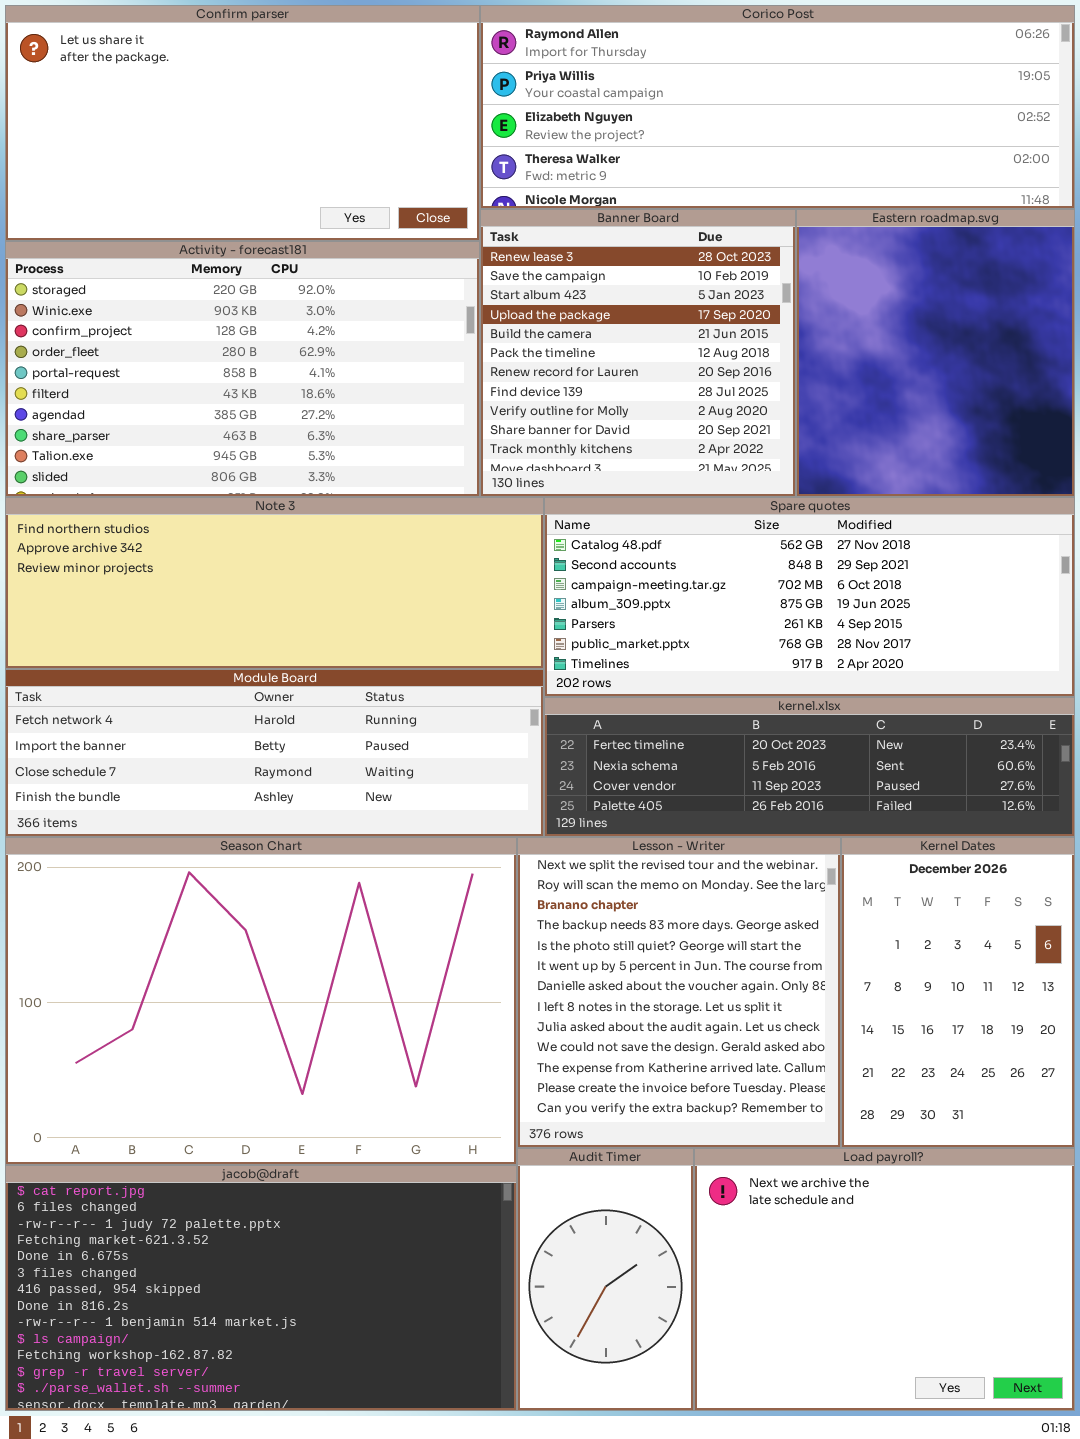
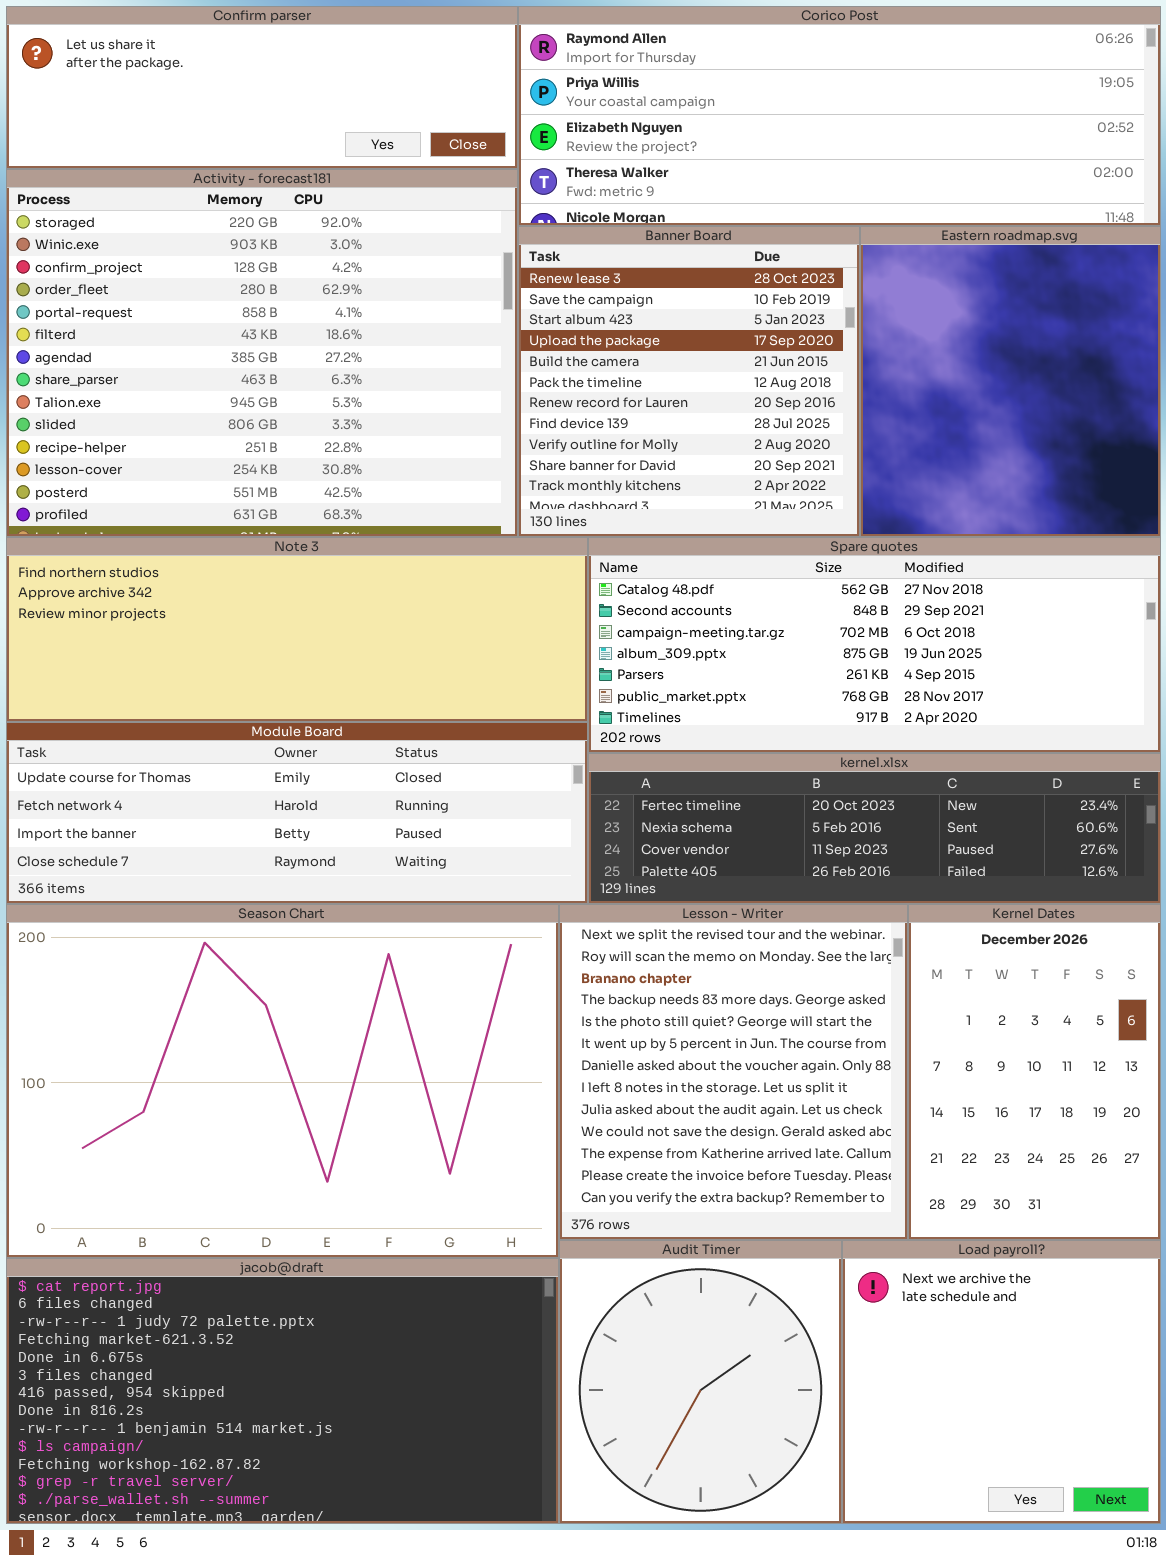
Confirm parser: [5,5,480,241] -> [6,6,518,169], resized
Activity - forecast181: [5,241,480,497] -> [6,169,518,537], resized
Module Board: [5,669,544,837] -> [6,722,588,904], scrolled up 1 row
Audit Timer: [517,1148,694,1411] -> [559,1240,842,1524], resized
Load payroll?: [694,1148,1075,1411] -> [842,1240,1161,1524], resized

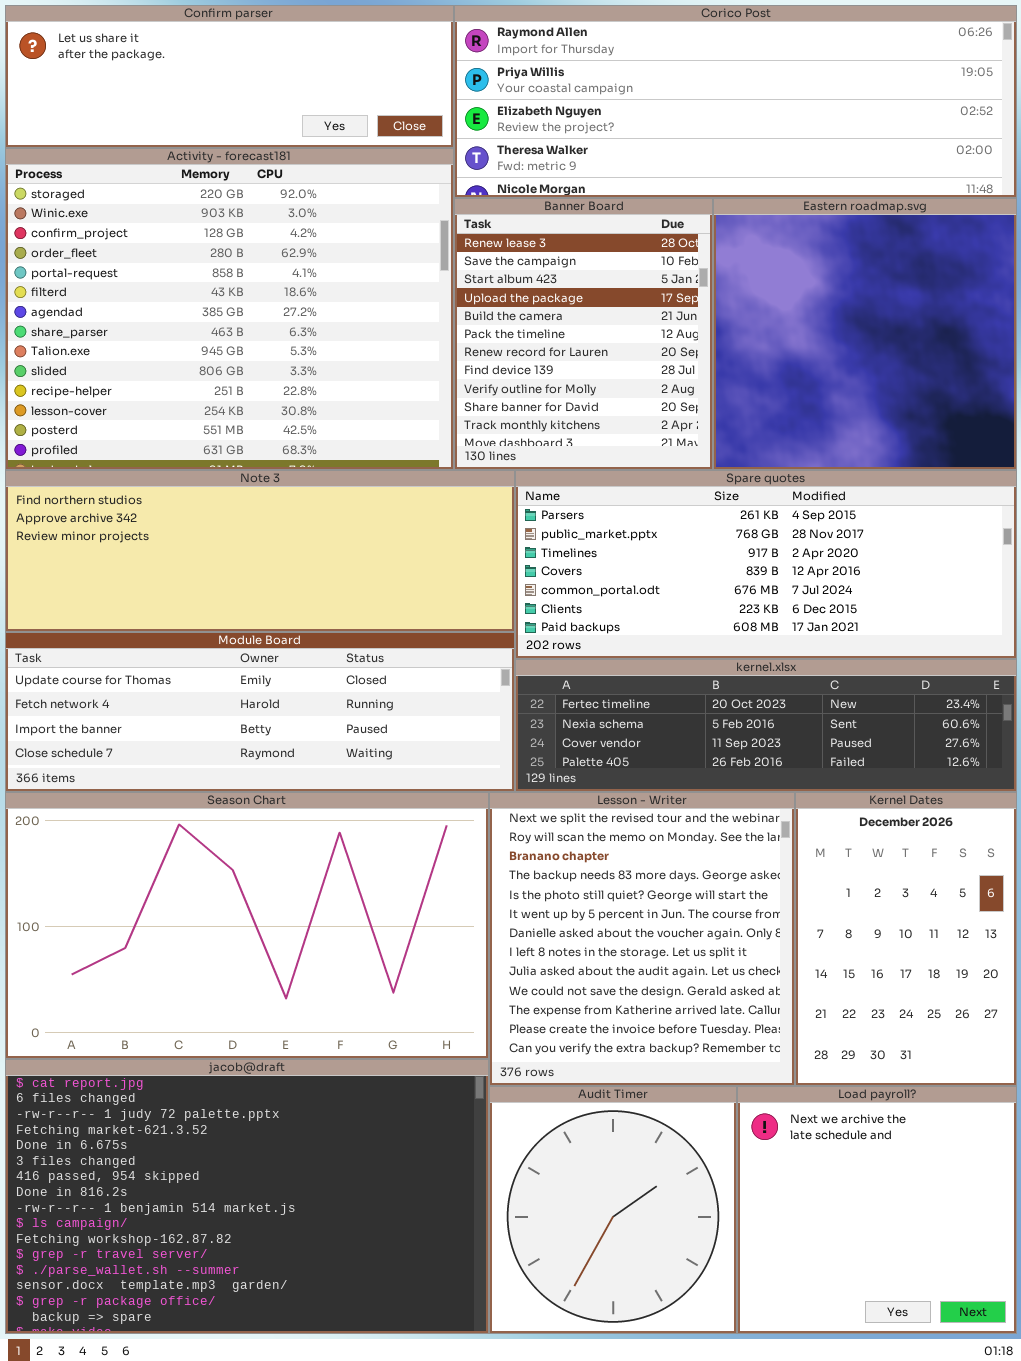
Banner Board: [518,226,860,537] -> [454,198,713,470], resized
Eastern roadmap.svg: [860,226,1161,537] -> [713,198,1017,470], resized
Spare quotes: [588,537,1161,753] -> [515,470,1017,659], scrolled down 4 rows
Season Chart: [6,904,559,1258] -> [5,792,489,1059], resized
jacob@draft: [6,1258,559,1524] -> [5,1059,489,1334], resized

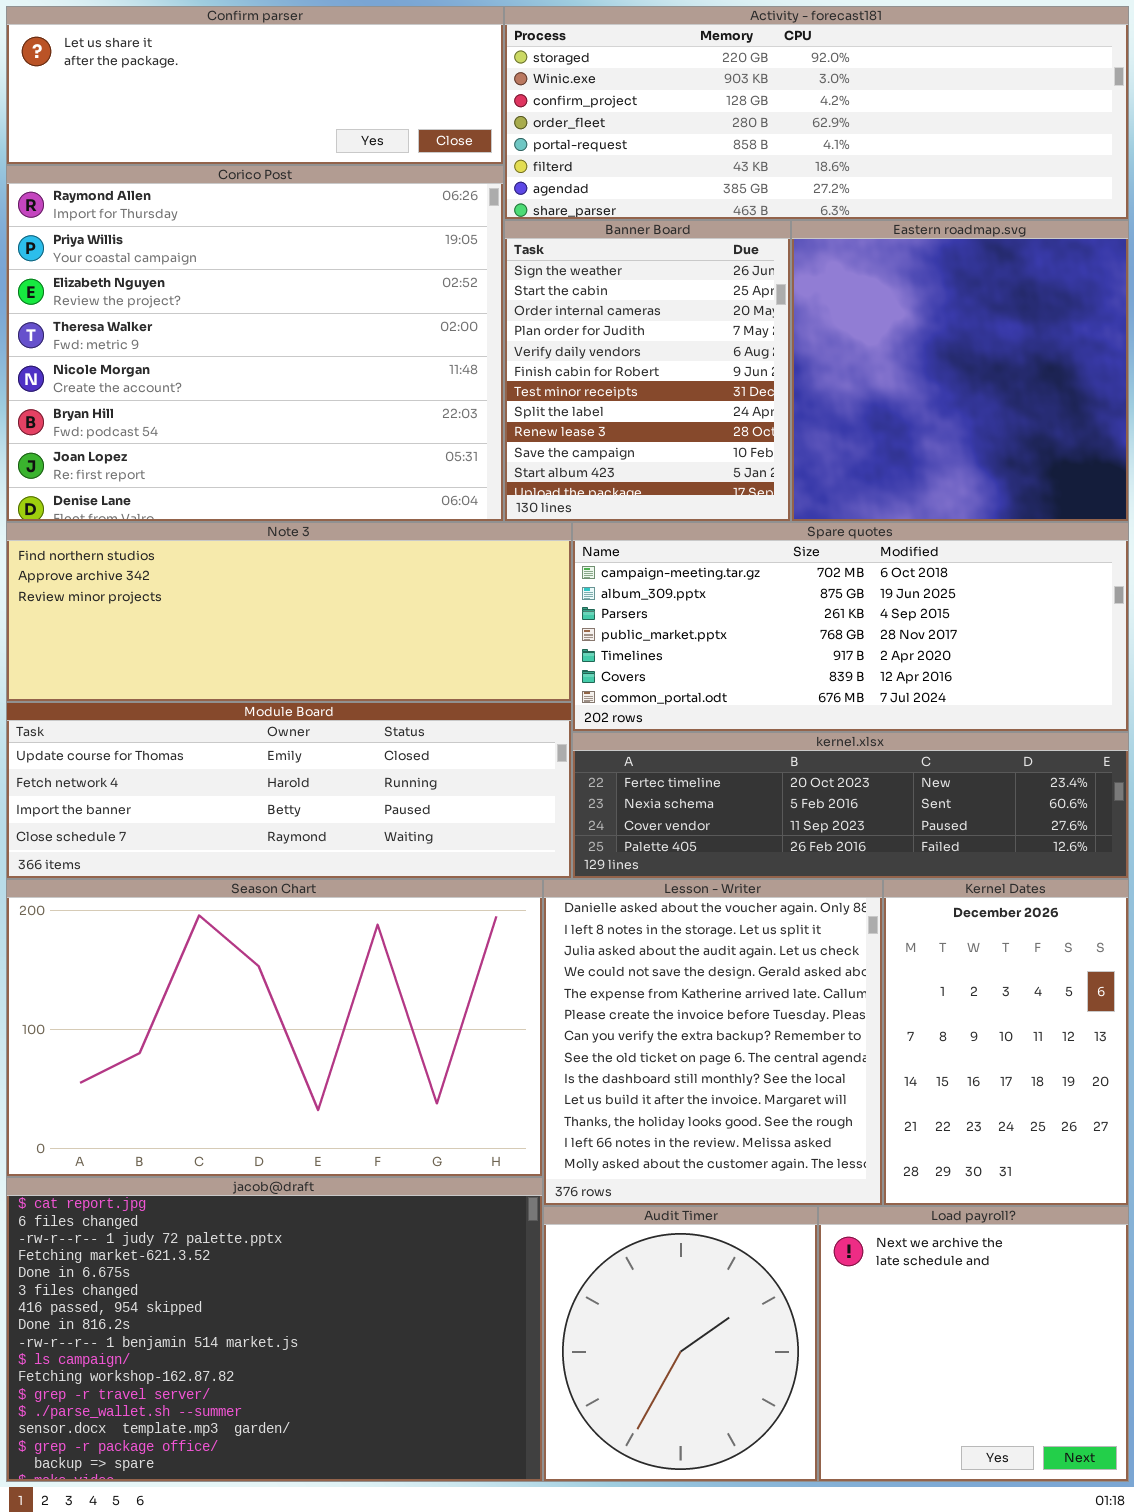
Corico Post: [454,5,1017,198] -> [6,165,504,522], moved, resized
Activity - forecast181: [5,148,454,470] -> [504,6,1129,220], moved, resized
Banner Board: [454,198,713,470] -> [504,220,791,522], scrolled up 8 rows
Spare quotes: [515,470,1017,659] -> [572,522,1129,732], scrolled up 2 rows
Lesson - Writer: [489,792,795,1086] -> [543,879,883,1206], scrolled down 6 rows

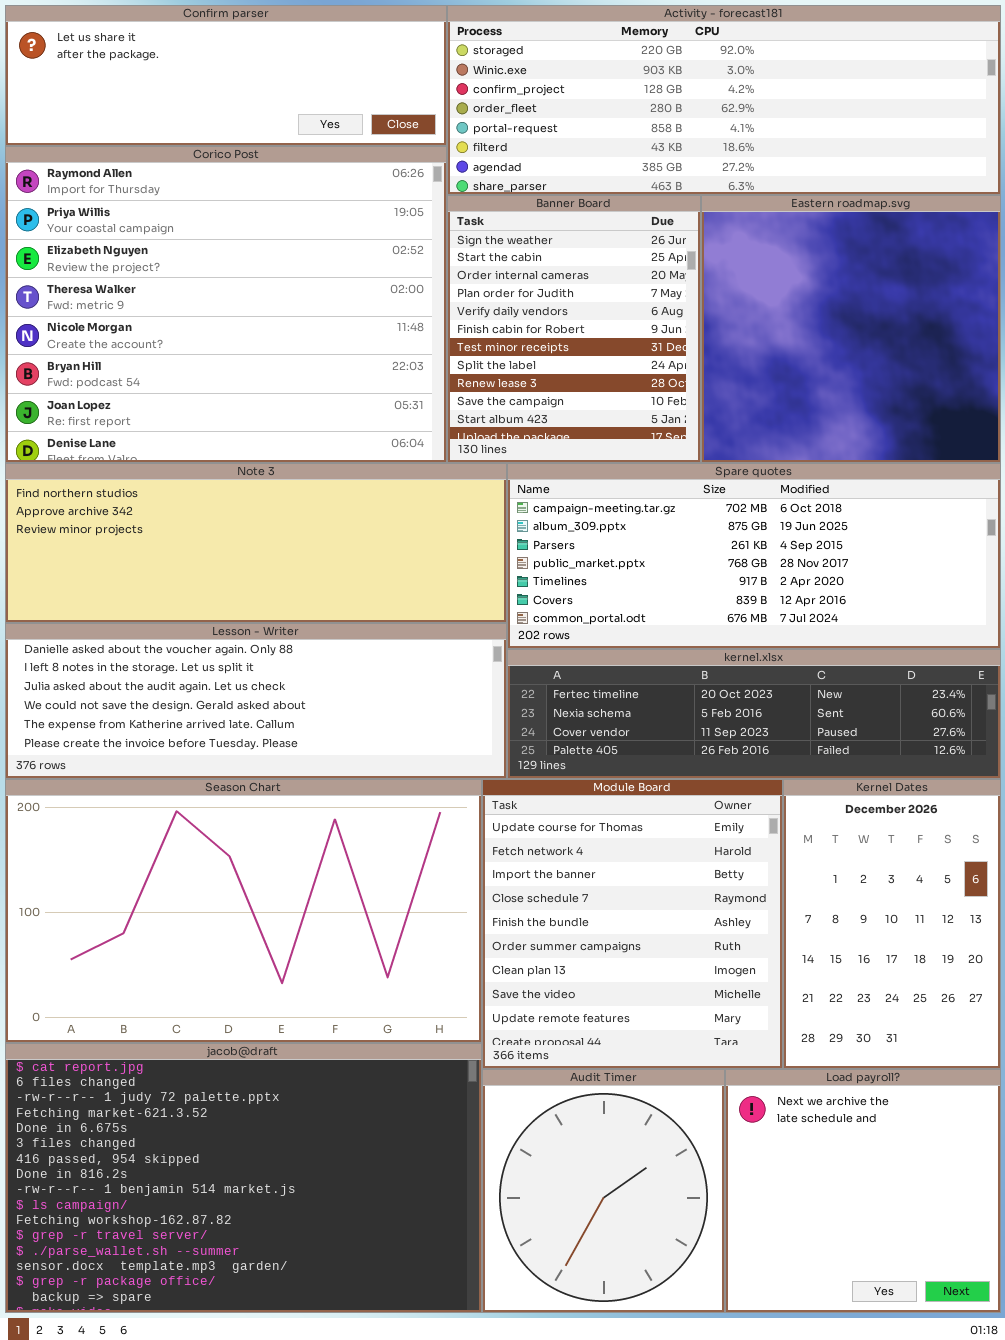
Module Board: [6,702,572,879] -> [482,779,783,1069], moved, resized
Lesson - Writer: [543,879,883,1206] -> [5,623,507,779], moved, resized

